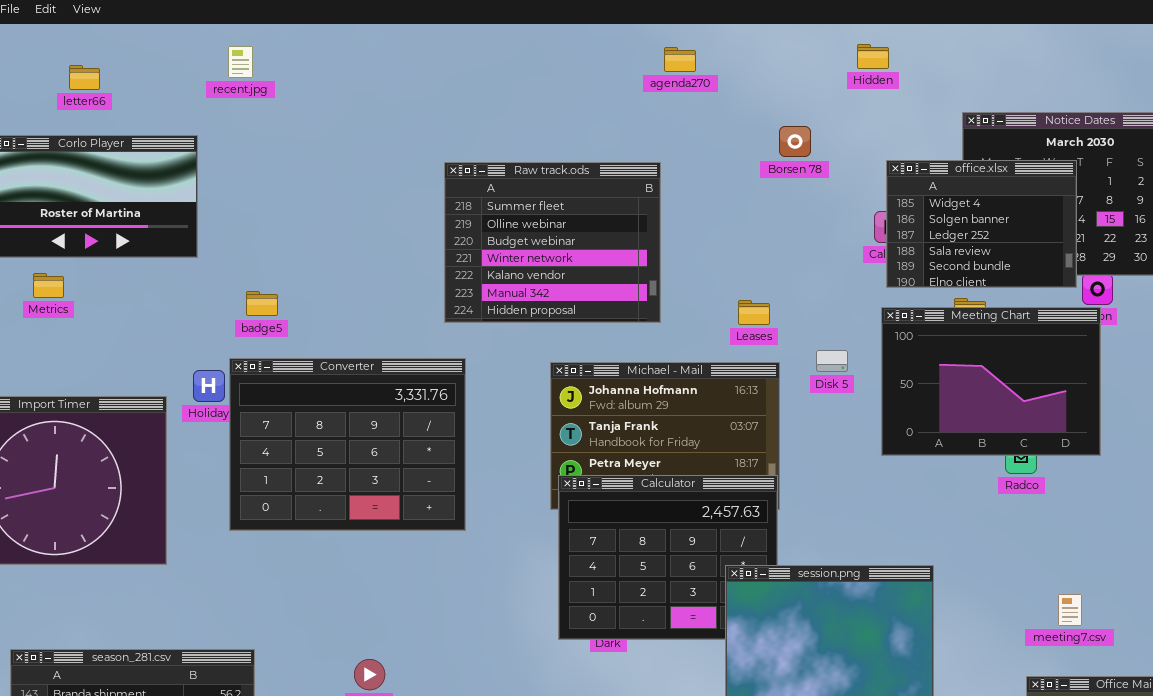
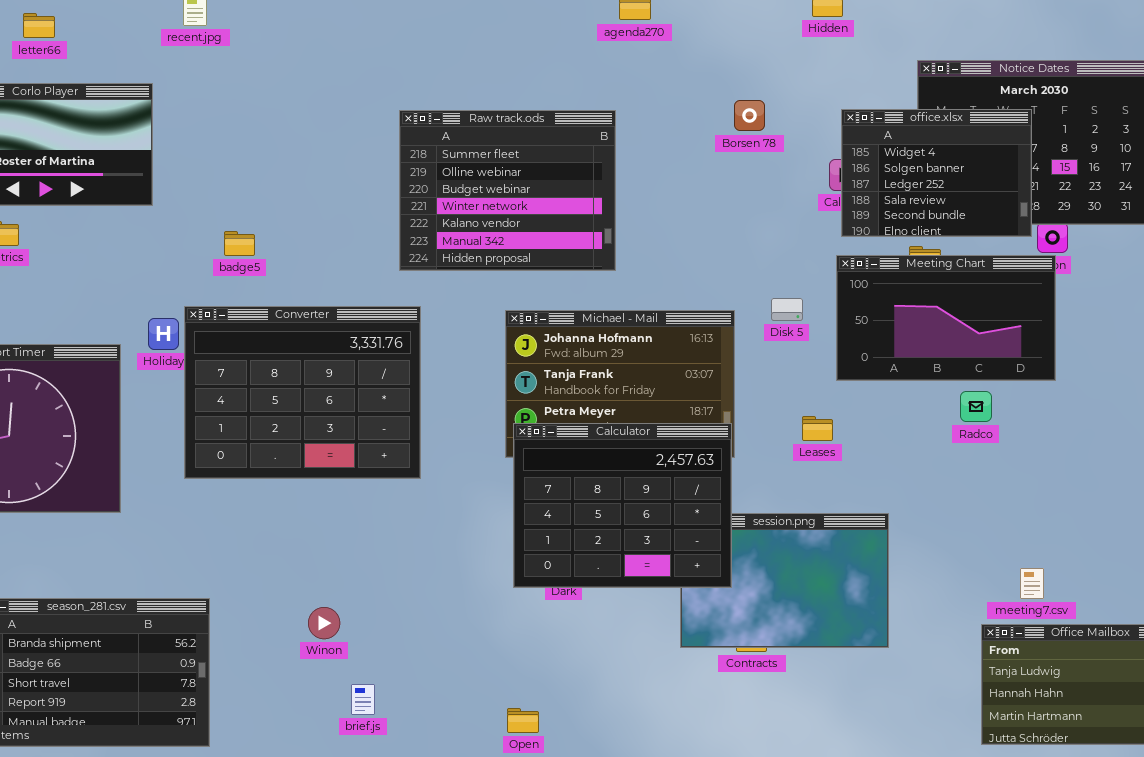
Borsen 78: [779,126,811,157] -> [734,100,765,131], moved
badge5: [246,291,278,316] -> [224,231,255,256], moved
Leases: [738,300,770,325] -> [802,416,833,441], moved
Meeting Chart: [881,307,1101,456] -> [836,255,1056,381], resized
Calculator: [558,475,778,640] -> [513,423,732,588], raised
meeting7.csv: [1058,594,1082,626] -> [1020,568,1044,599], moved

